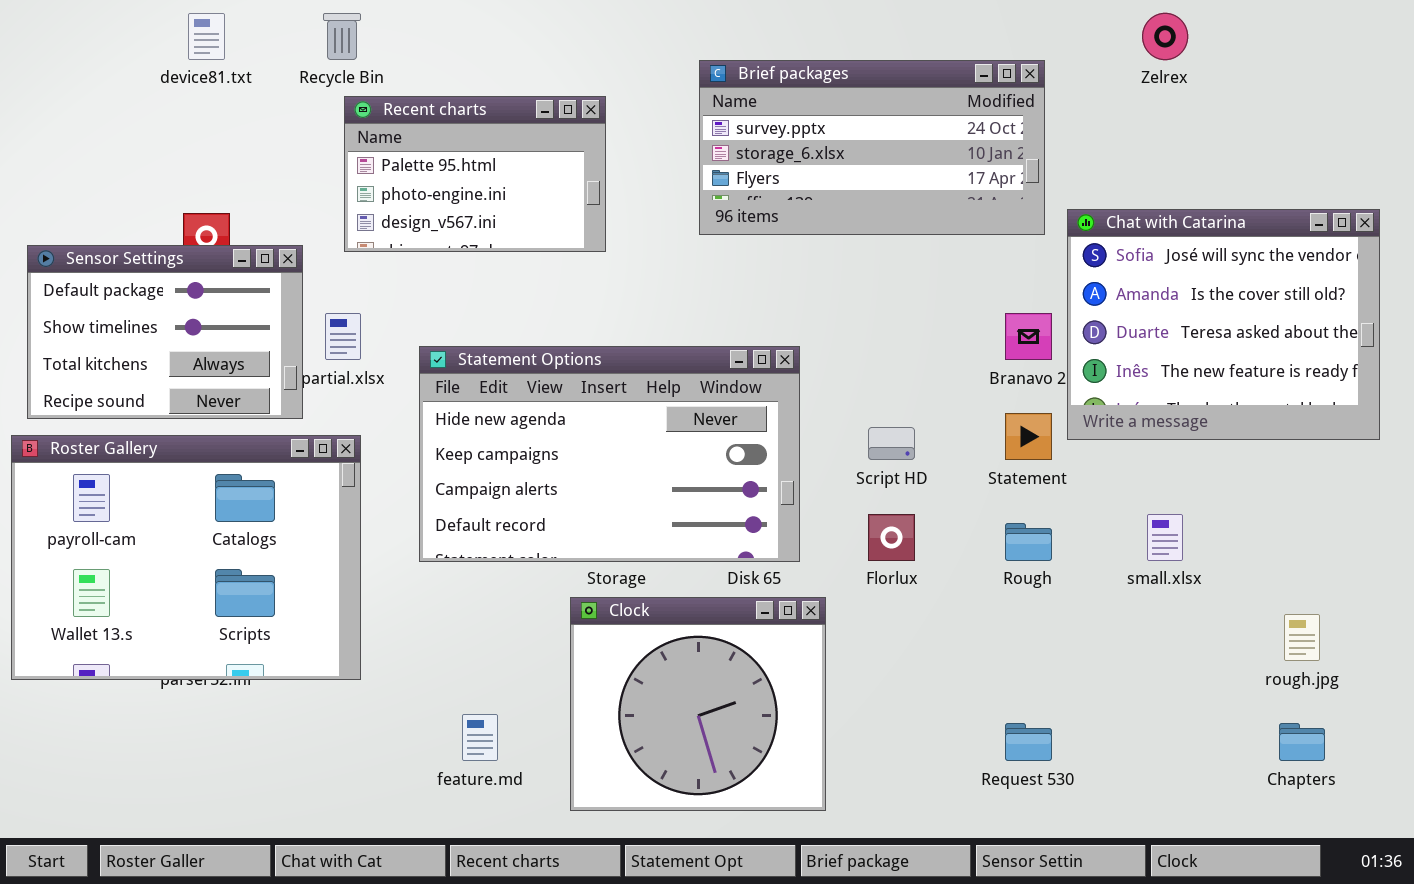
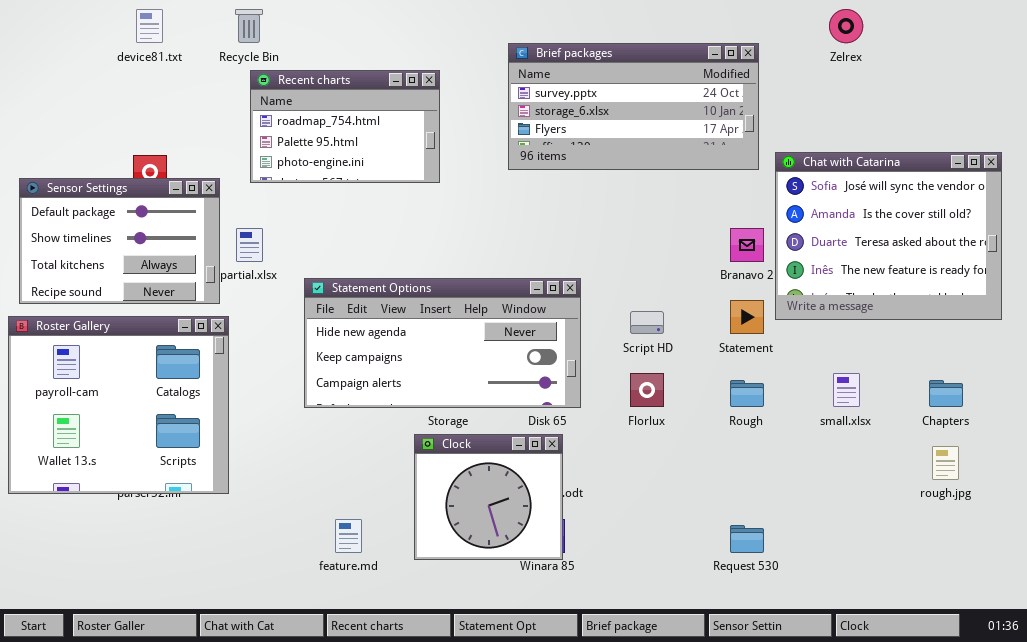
Recent charts: [344,96,606,252] -> [250,70,440,183], scrolled up 1 row
Statement Options: [419,346,800,562] -> [304,278,581,408], resized
Roster Gallery: [11,435,361,680] -> [8,316,229,494], resized
Clock: [570,597,826,811] -> [414,434,563,560], resized
Chapters: [1279,723,1325,761] -> [929,380,963,407], moved

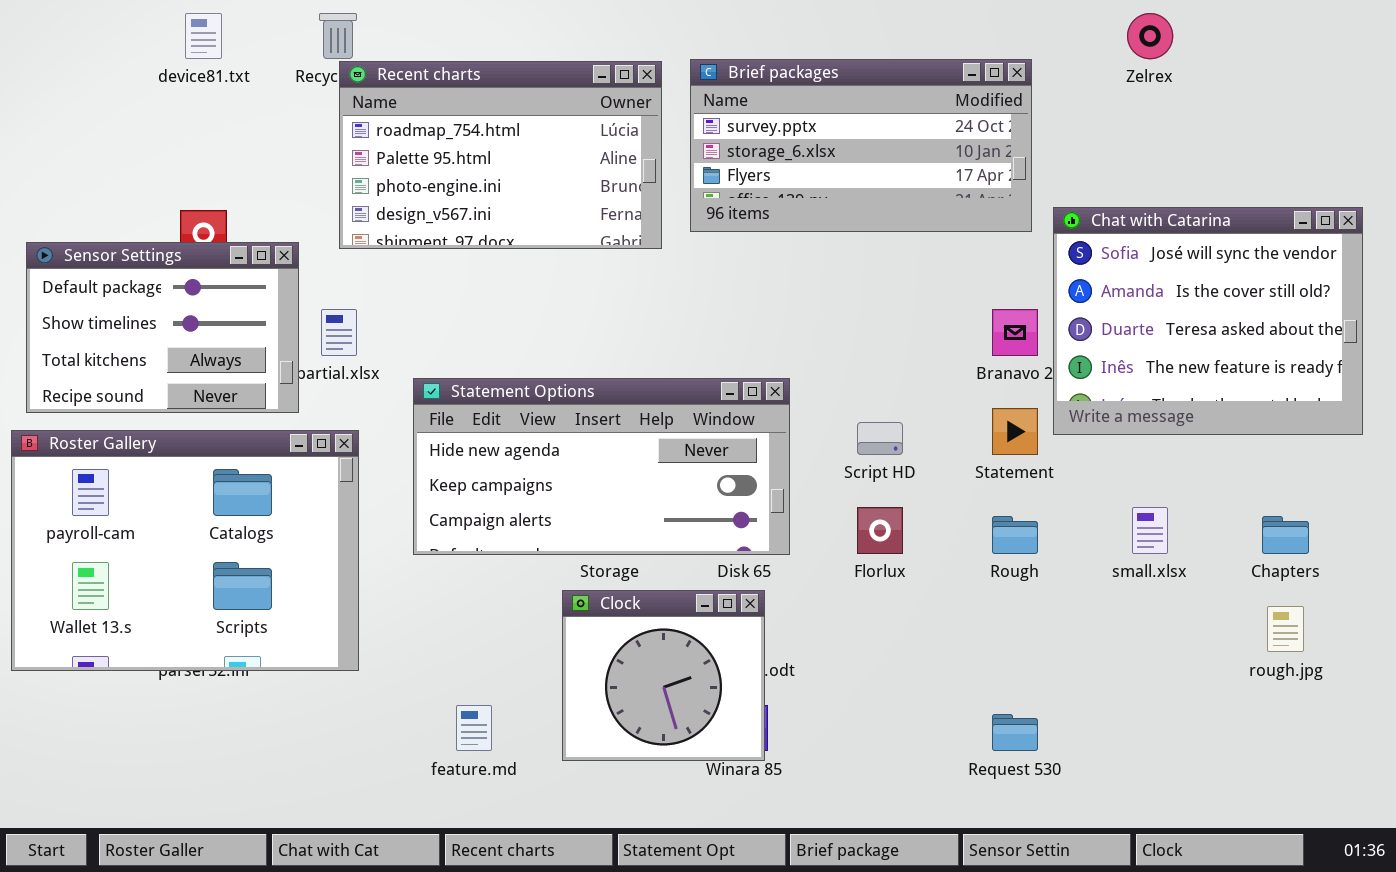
Recent charts: [250,70,440,183] -> [339,61,662,249], resized
Roster Gallery: [8,316,229,494] -> [11,430,359,671], resized

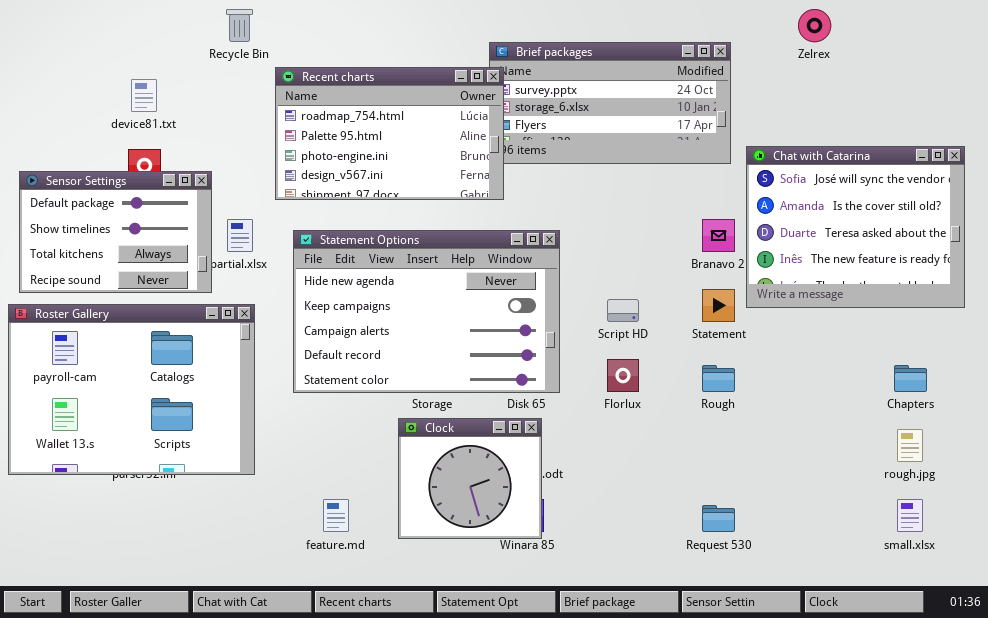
device81.txt: [185,13,222,59] -> [131,79,157,112], moved
Recent charts: [339,61,662,249] -> [275,67,504,200], moved
Statement Options: [413,378,790,555] -> [293,230,560,393], resized
small.xlsx: [1132,507,1168,554] -> [897,499,923,532], moved

